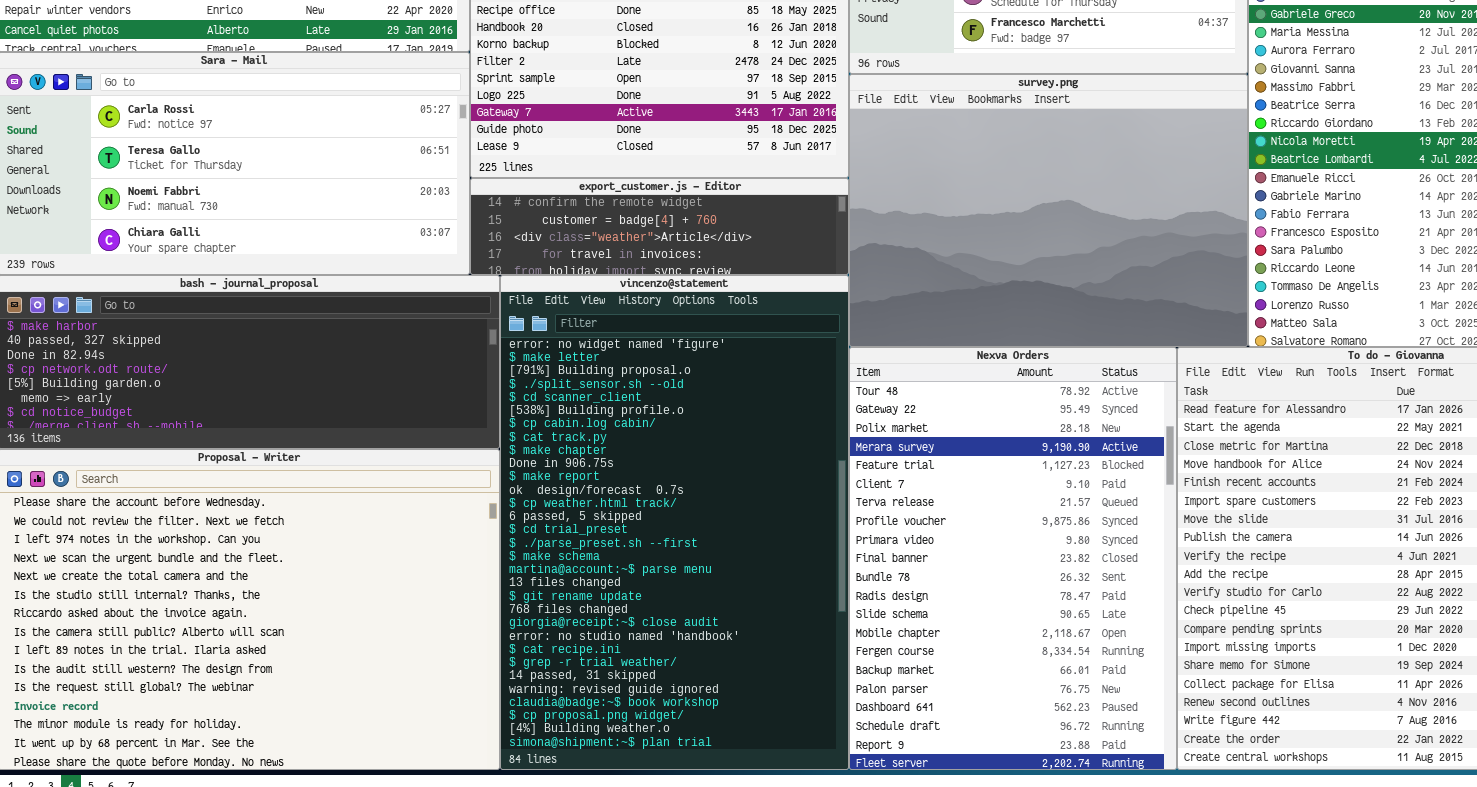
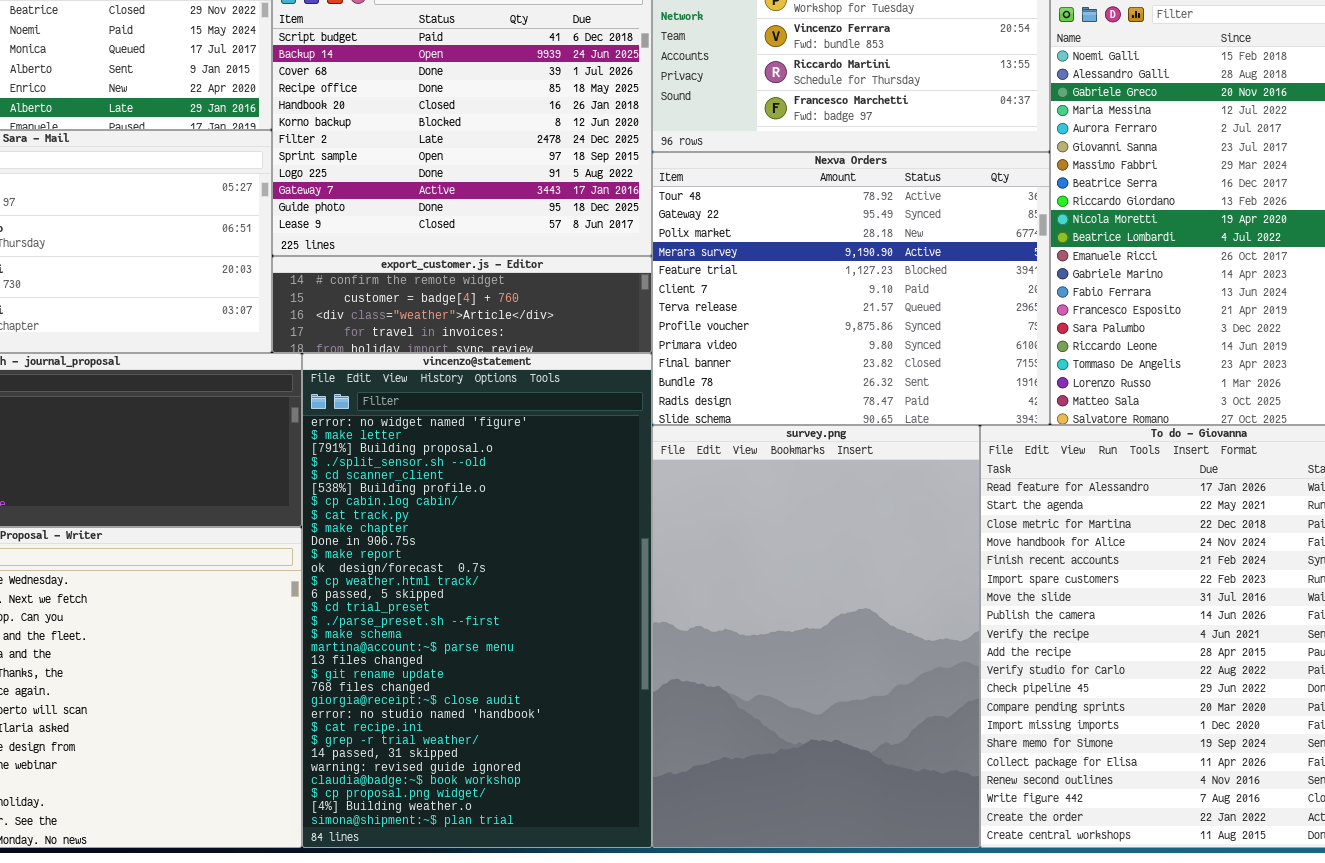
survey.png: [849,74,1248,347] -> [652,425,980,848], moved, resized
Nexva Orders: [849,347,1177,770] -> [652,152,1050,425], moved, resized

